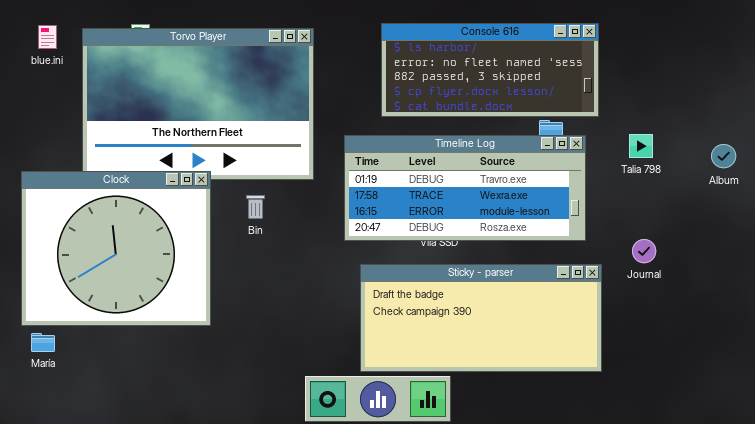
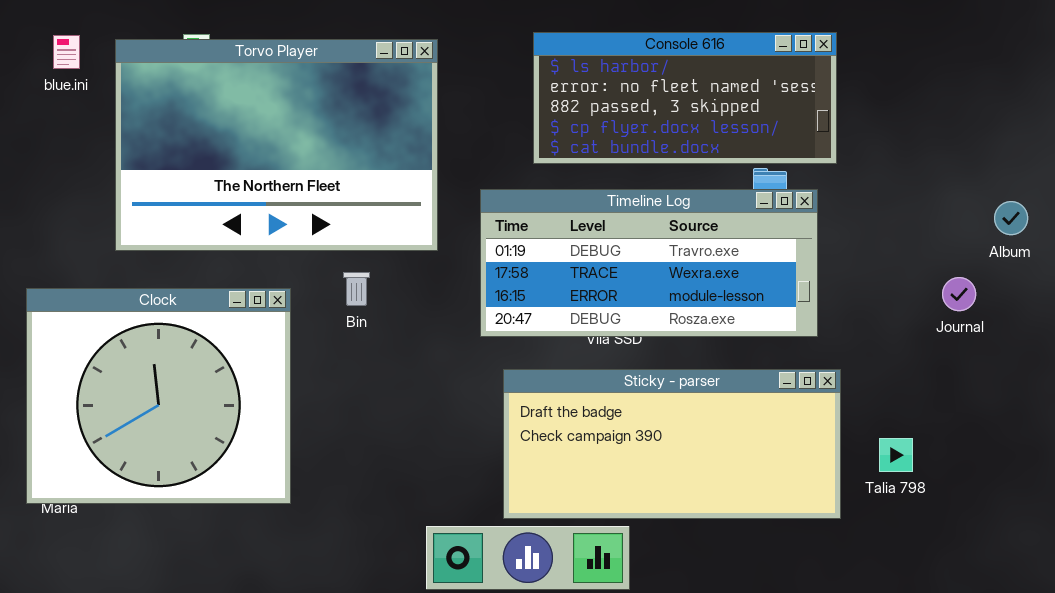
Talia 798: [629,134,653,158] -> [879,438,913,472], moved
Clock: [21,171,211,326] -> [26,288,291,504], moved
Journal: [632,239,656,263] -> [942,277,976,311], moved

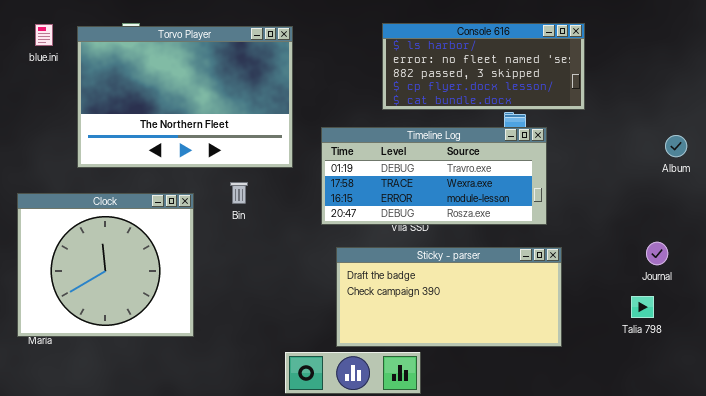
Console 616: [533,32,837,164] -> [382,23,585,110], moved
Journal: [942,277,976,311] -> [646,242,668,265], moved
Talia 798: [879,438,913,472] -> [631,296,654,318], moved

